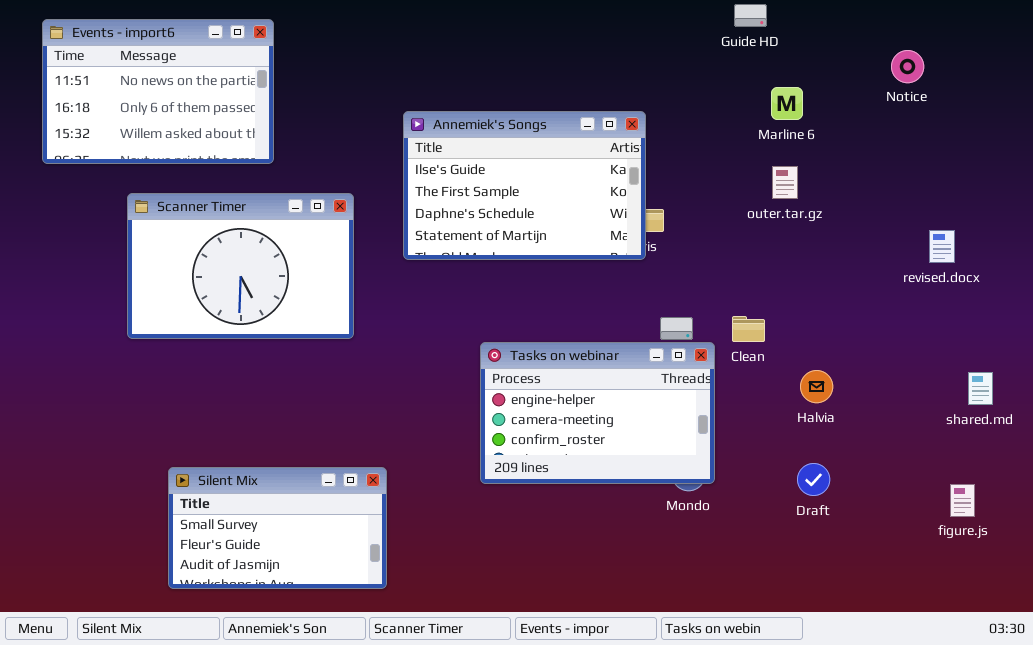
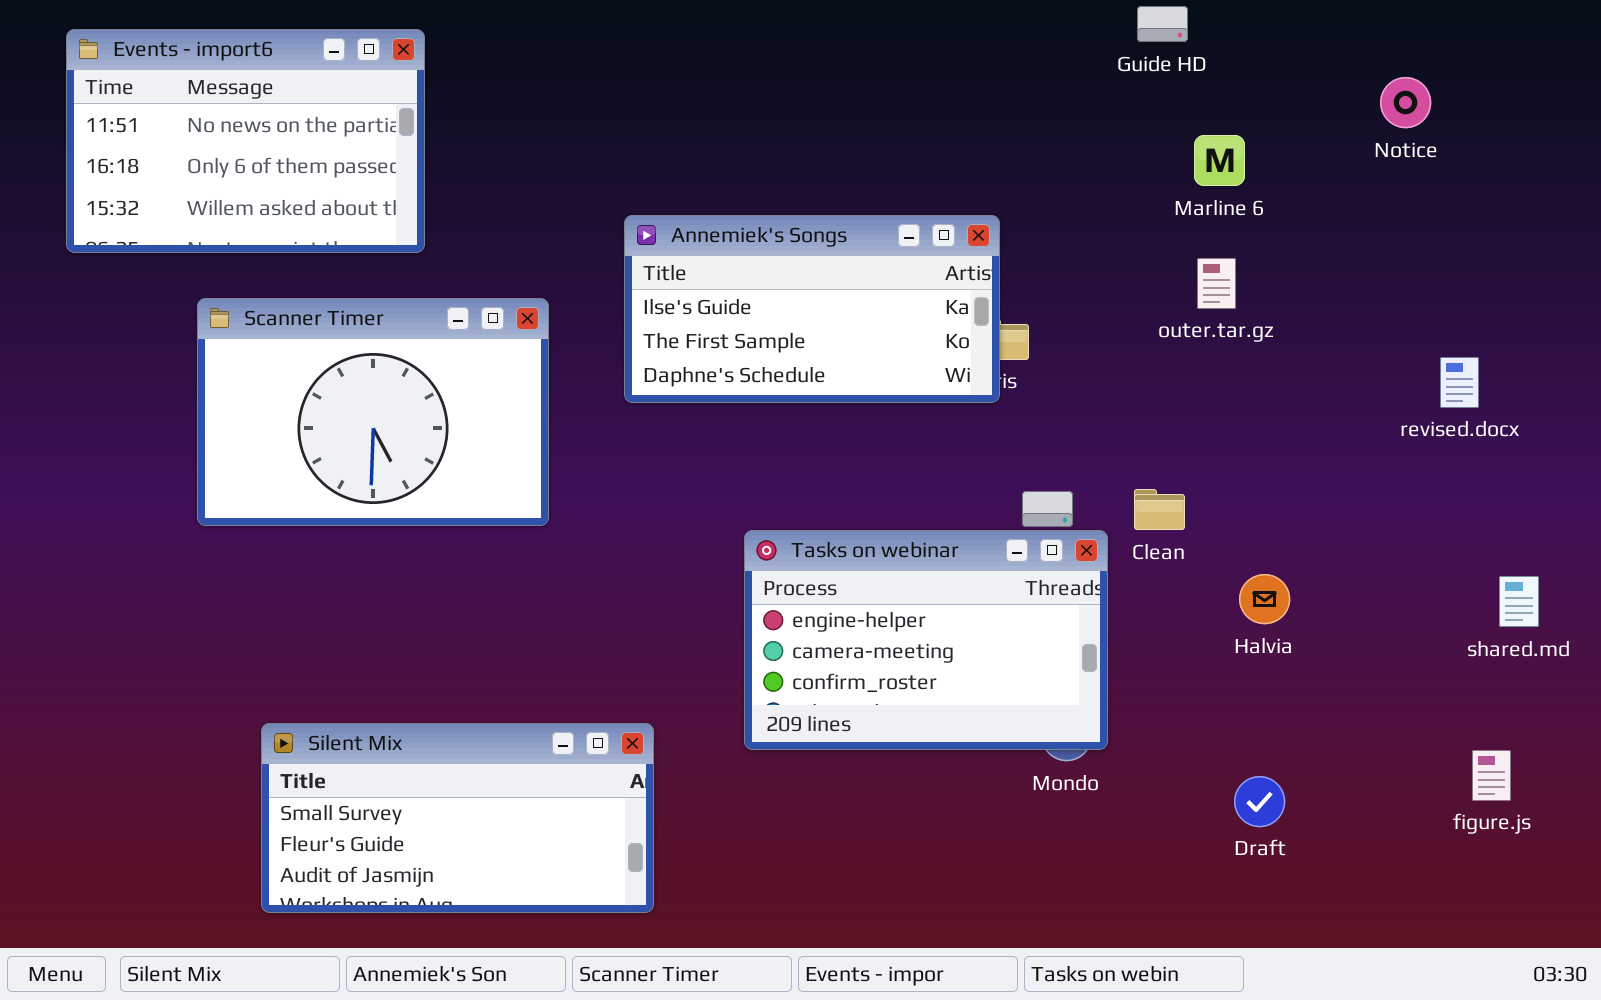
Annemiek's Songs: [403,111,646,260] -> [624,215,1000,403], resized
Draft: [797,463,830,496] -> [1234,776,1285,827], moved
Silent Mix: [168,467,387,589] -> [261,723,654,913], resized

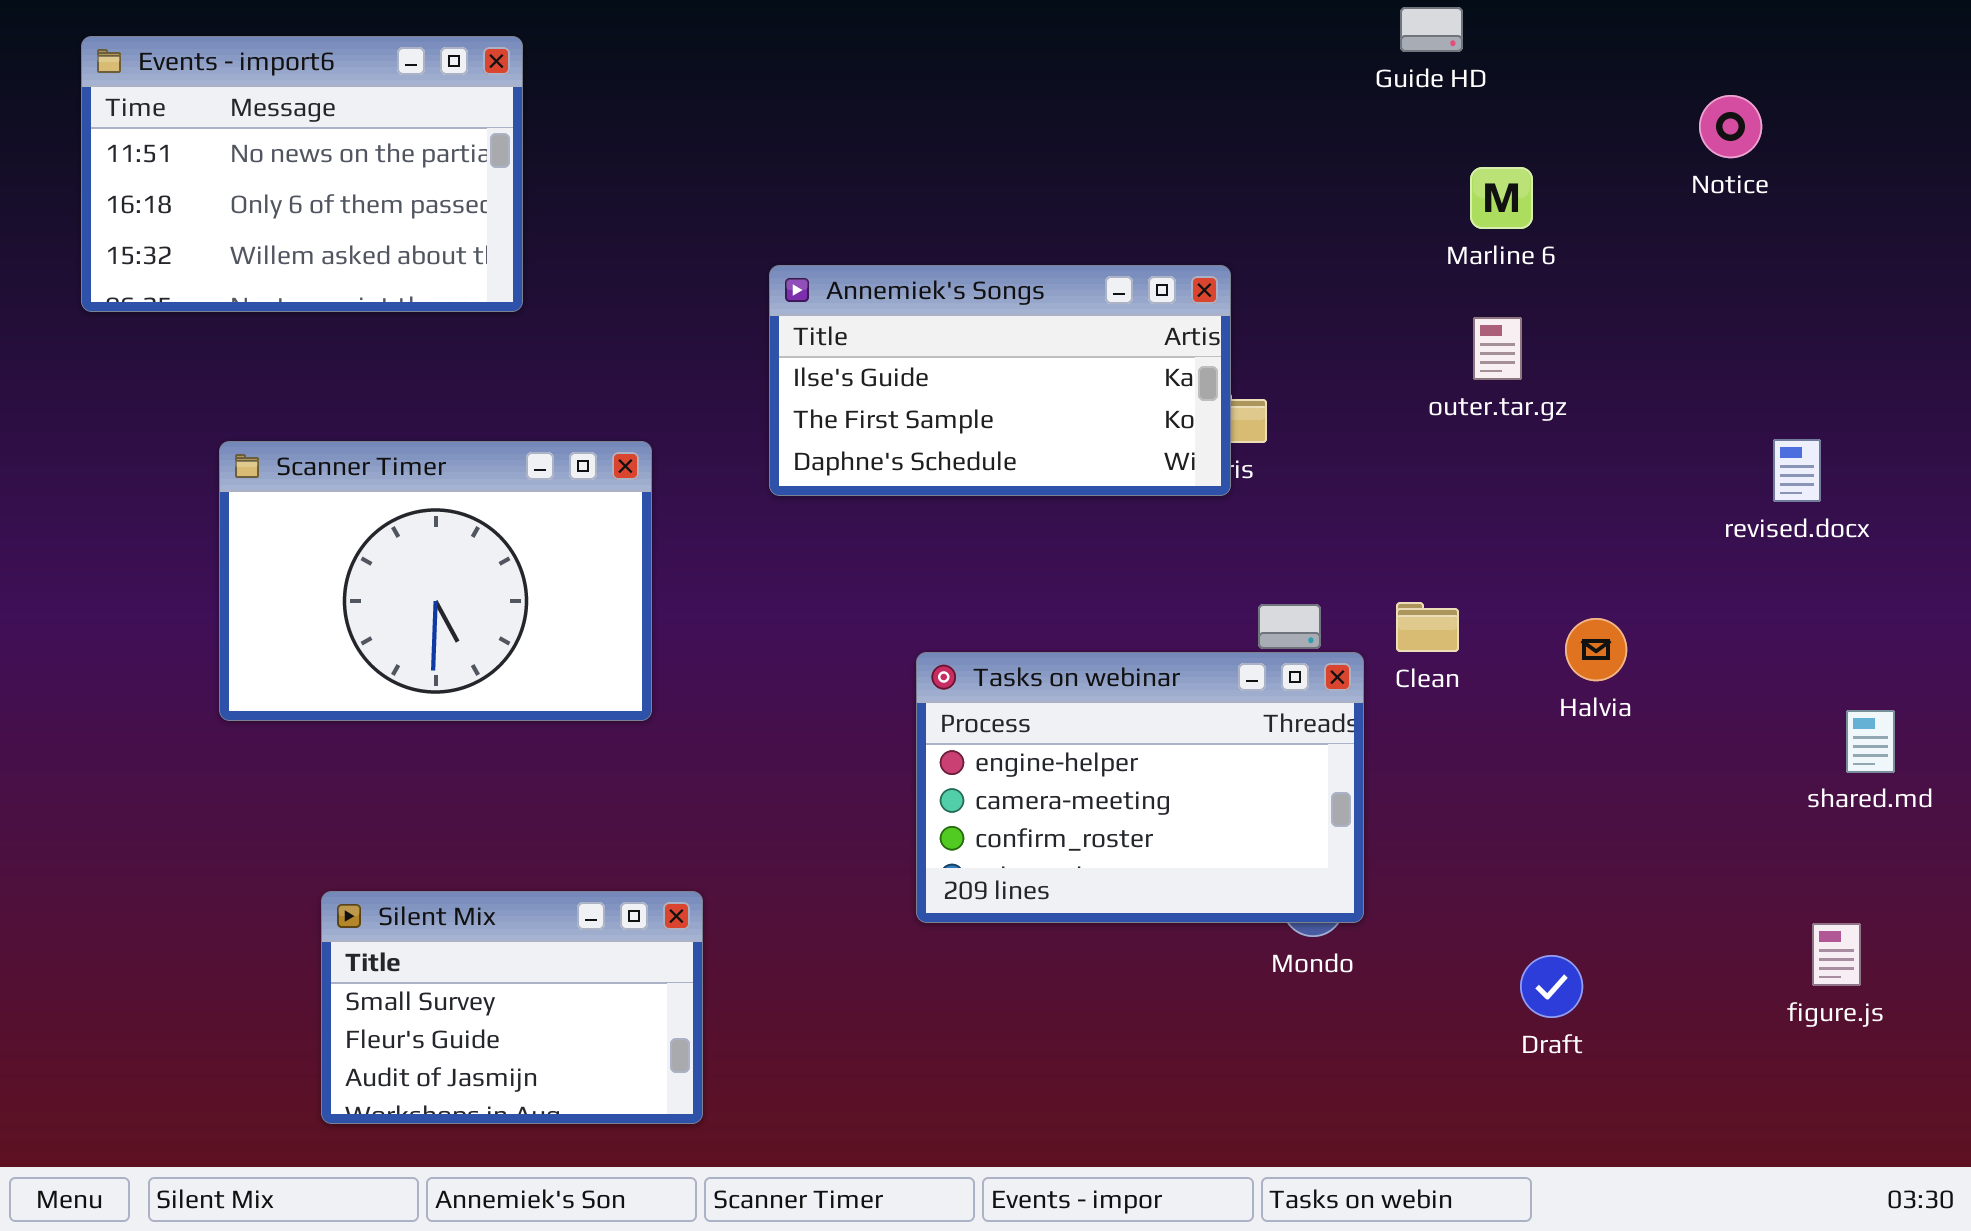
Scanner Timer: [197,298,549,526] -> [219,441,652,721], moved
Halvia: [1239,574,1290,624] -> [1565,618,1627,681], moved
Silent Mix: [261,723,654,913] -> [321,891,703,1124], resized

